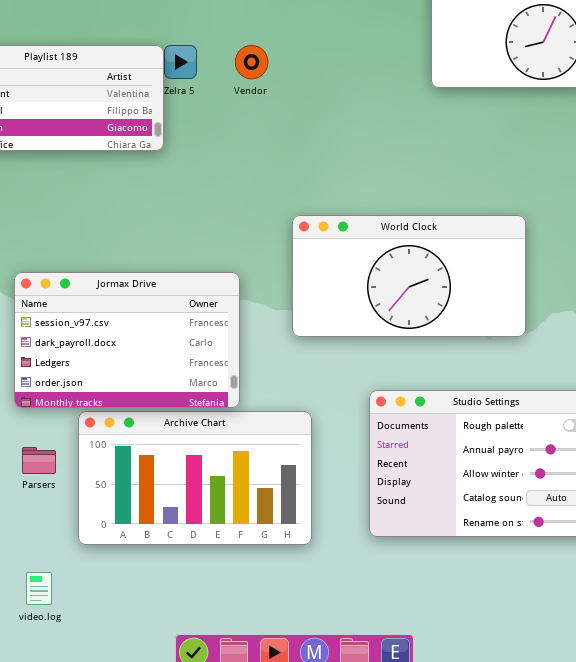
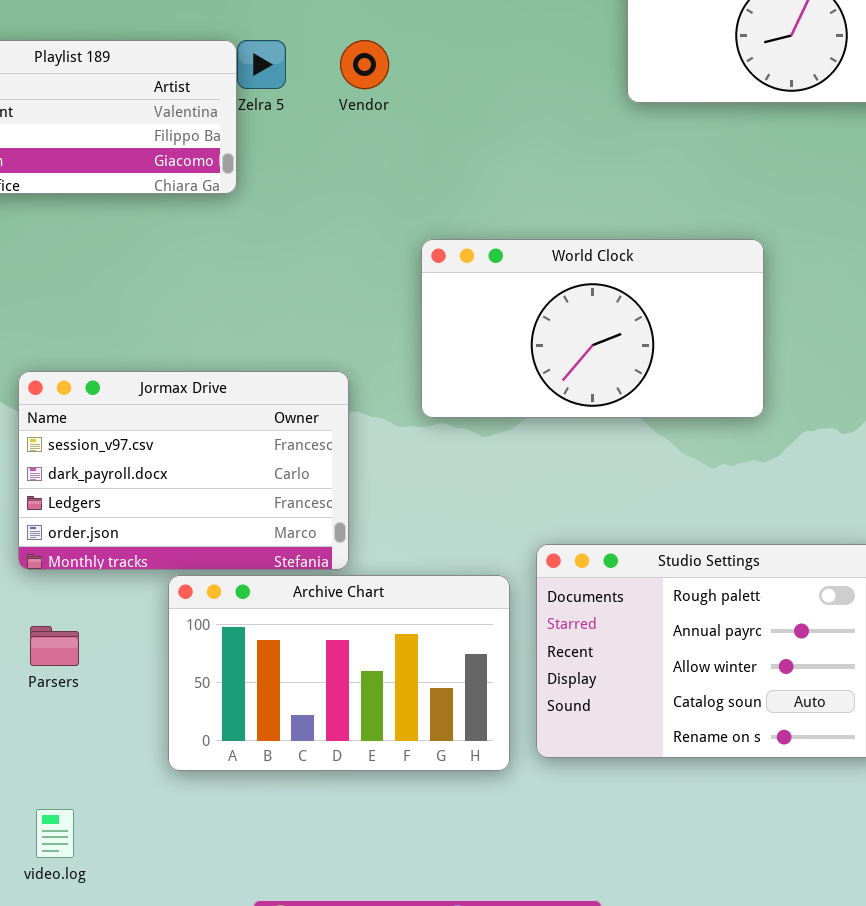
World Clock: [292,215,526,337] -> [421,239,764,418], moved
Archive Chart: [78,411,312,545] -> [168,575,510,771], moved

